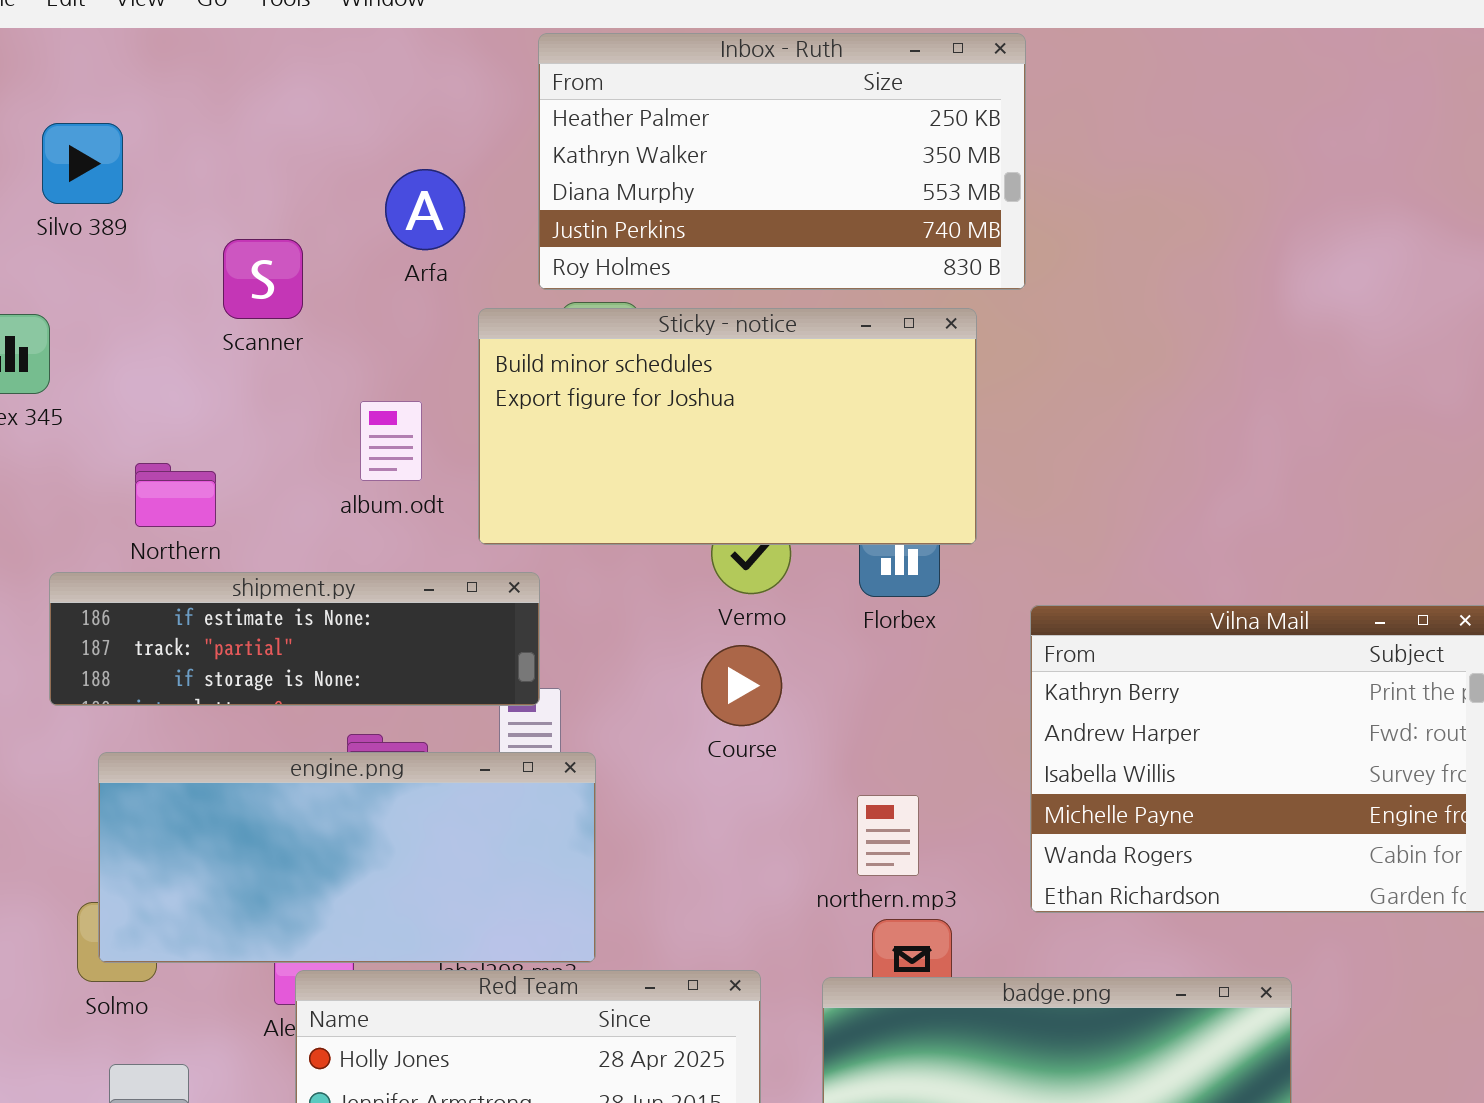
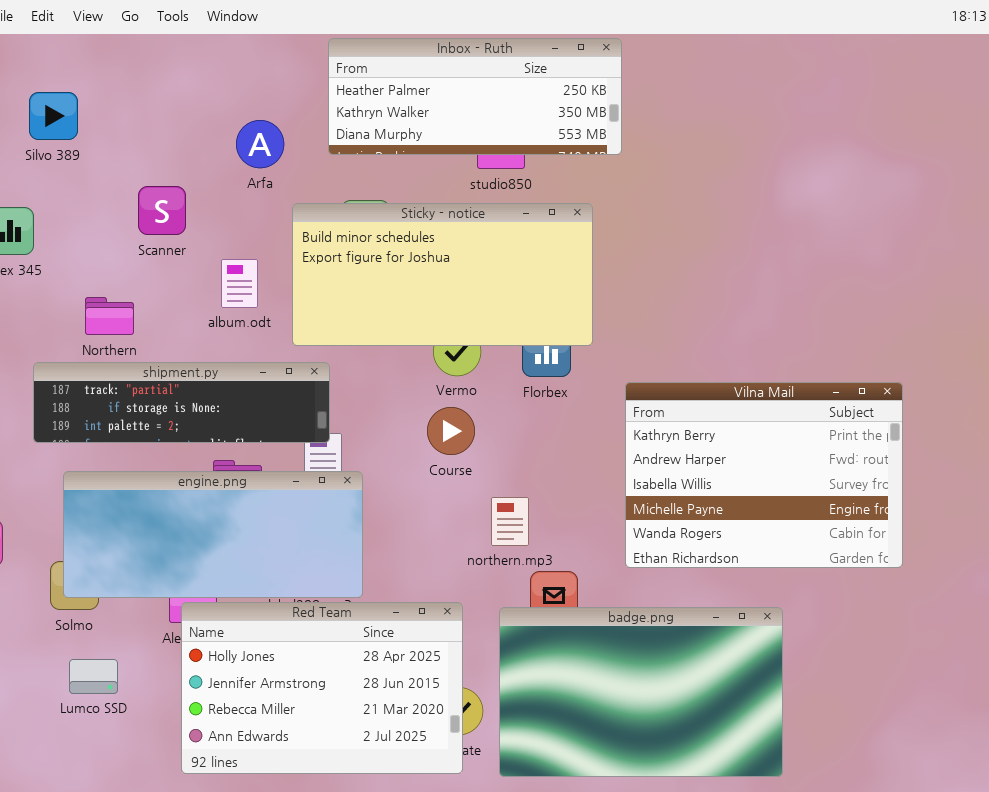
Inbox - Ruth: [538,33,1026,290] -> [328,38,622,155], resized
Scanner: [223,239,303,319] -> [138,186,186,235], moved
shipment.py: [49,572,540,706] -> [33,362,330,443], scrolled down 1 row
northern.mp3: [857,795,919,876] -> [491,497,529,546], moved

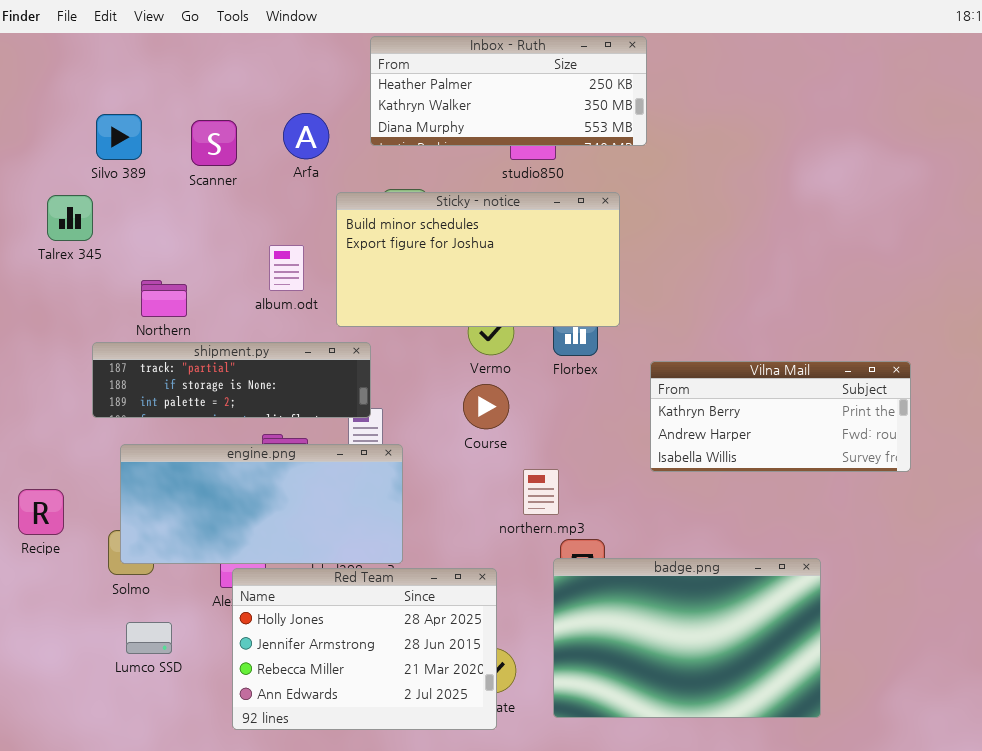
Silvo 389: [29,92,78,140] -> [96,114,142,160], moved
Scanner: [138,186,186,235] -> [191,120,237,166], moved
Vilna Mail: [625,382,903,568] -> [650,361,911,472], resized
badge.png: [499,607,783,777] -> [553,558,821,718], moved

